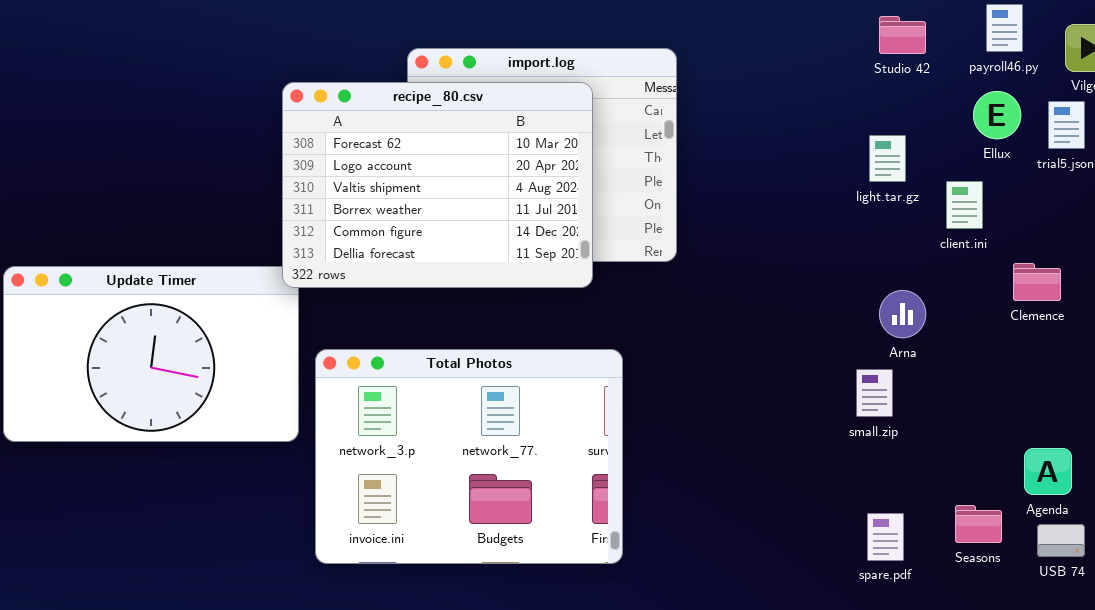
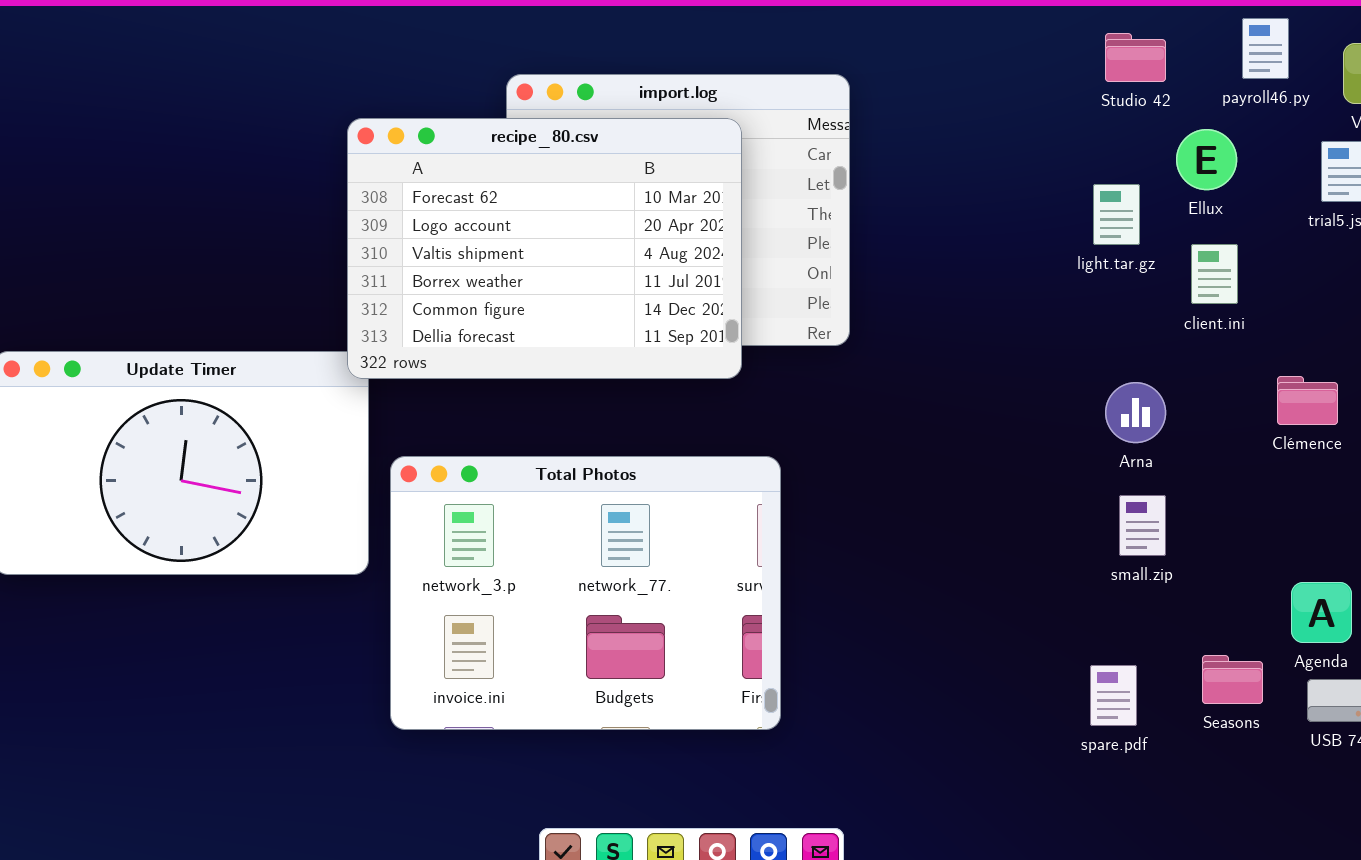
Ellux: [973,91,1021,139] -> [1176,129,1237,190], moved
Clémence: [1013,263,1061,301] -> [1277,376,1338,425], moved
small.zip: [856,369,893,417] -> [1119,495,1166,556], moved

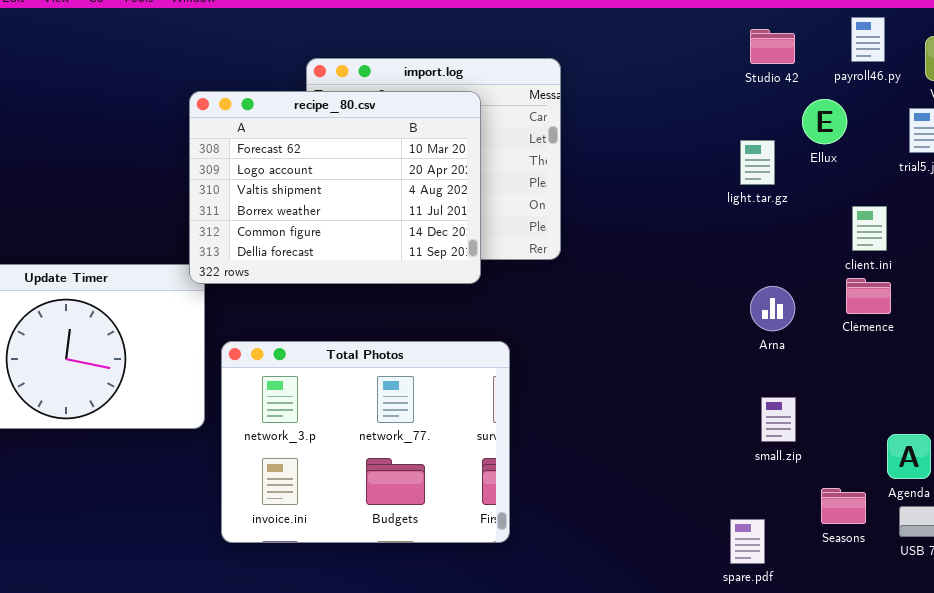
client.ini: [1191,244,1238,304] -> [852,206,887,251], moved
Clémence: [1277,376,1338,425] -> [846,278,891,314], moved
small.zip: [1119,495,1166,556] -> [761,397,796,442], moved
spare.pdf: [1090,665,1137,726] -> [730,519,765,564], moved

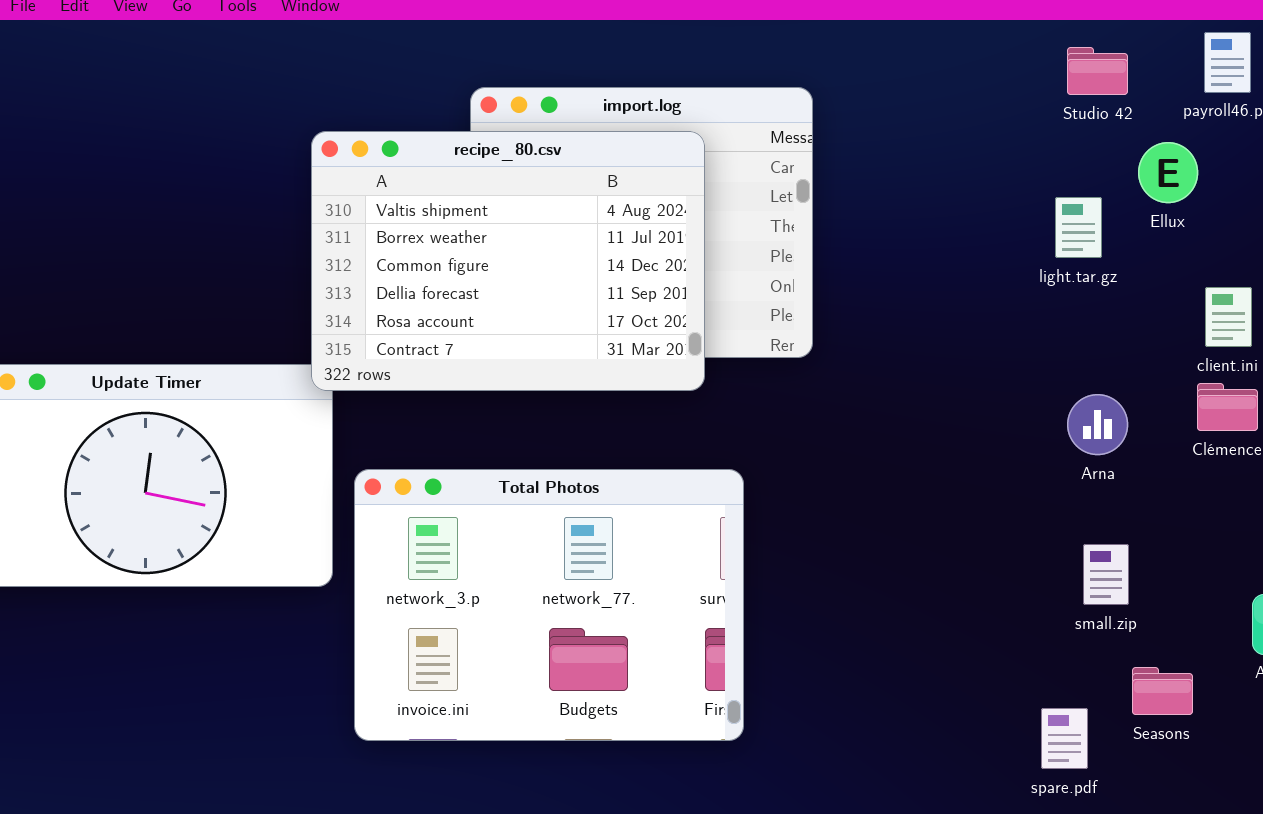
recipe_80.csv: [189,91,481,284] -> [311,131,705,391], scrolled down 2 rows
Seasons: [821,488,866,524] -> [1132,667,1193,715], moved

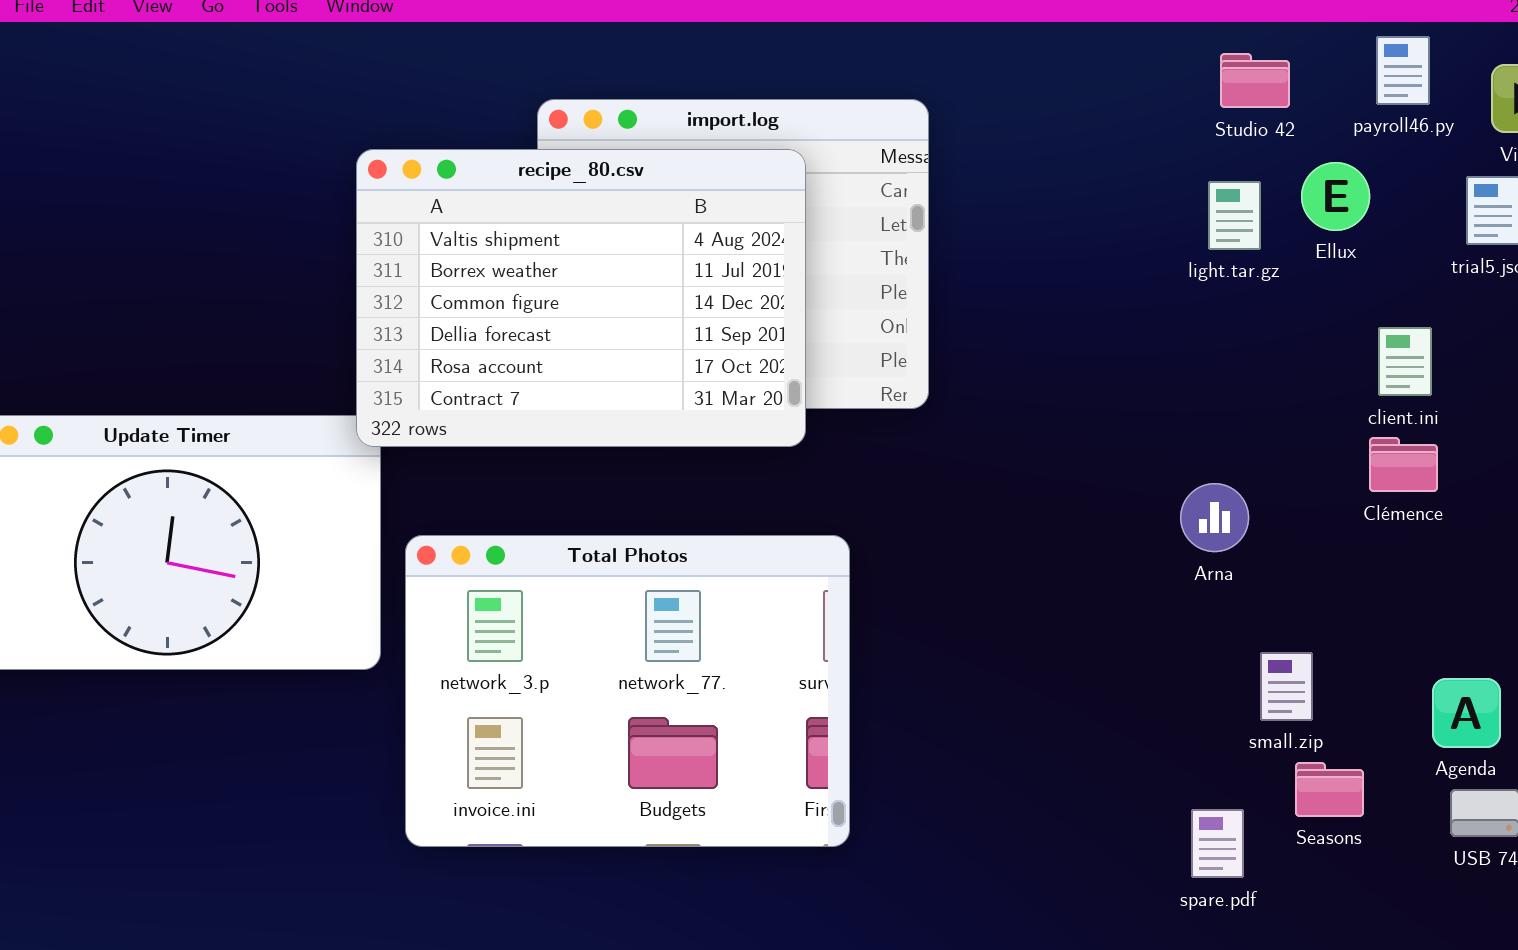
light.tar.gz: [1055,197,1102,258] -> [1208,181,1261,250], moved
Arna: [1067,394,1128,455] -> [1180,483,1249,552], moved
small.zip: [1083,544,1129,605] -> [1260,652,1313,721], moved

